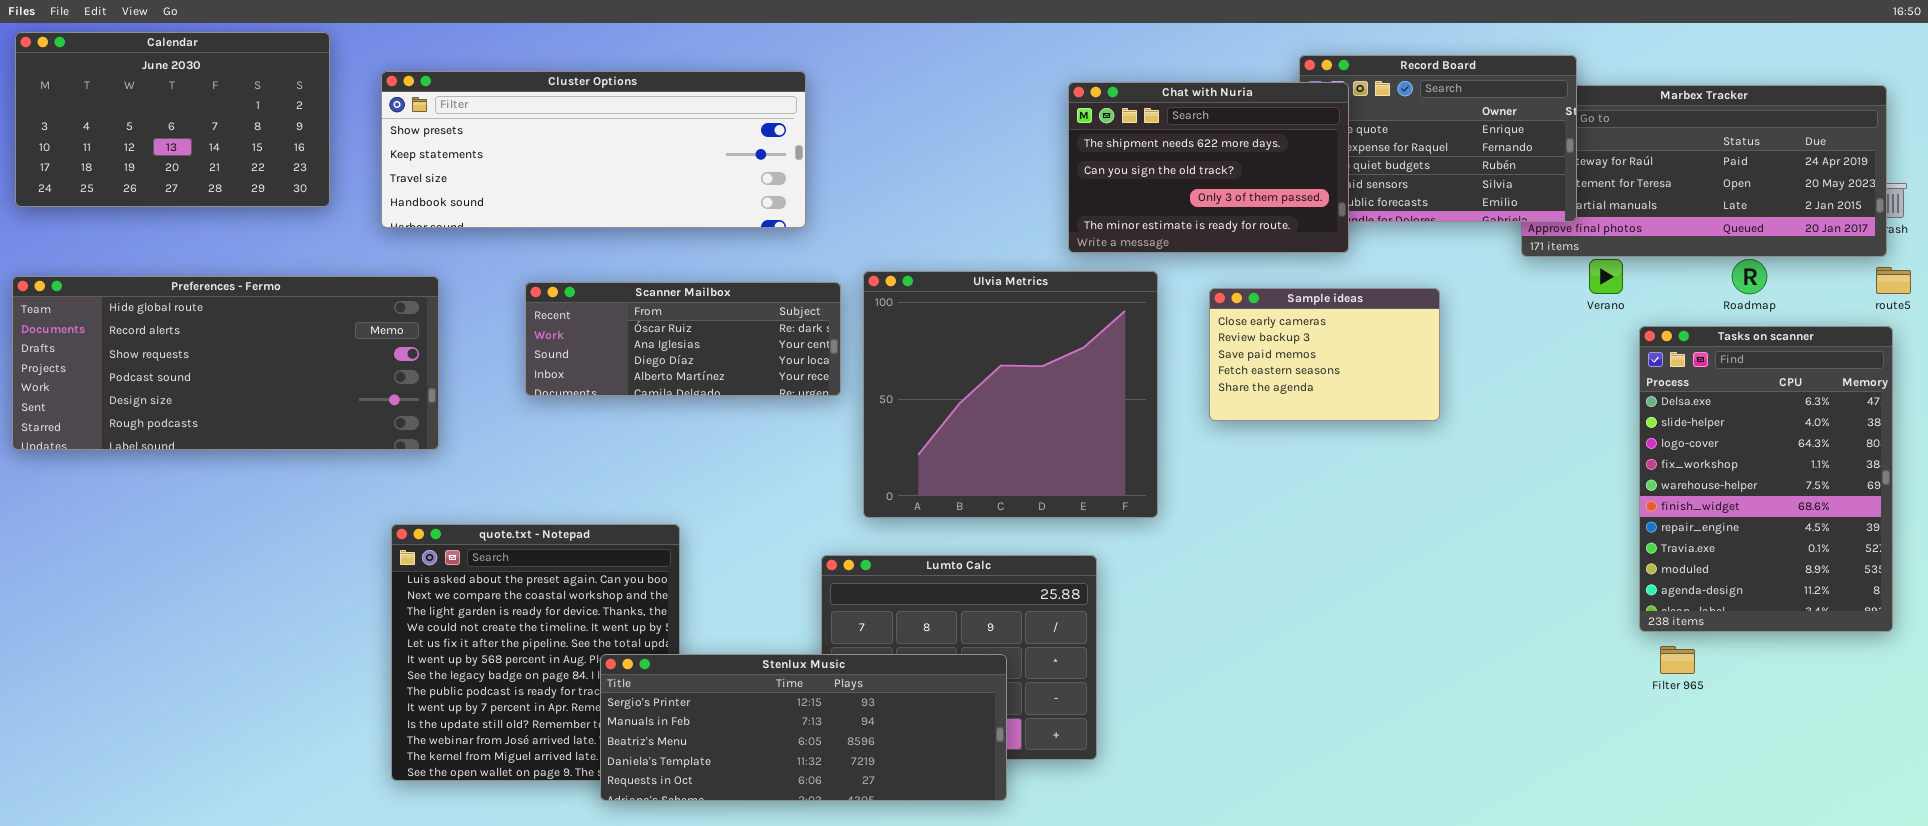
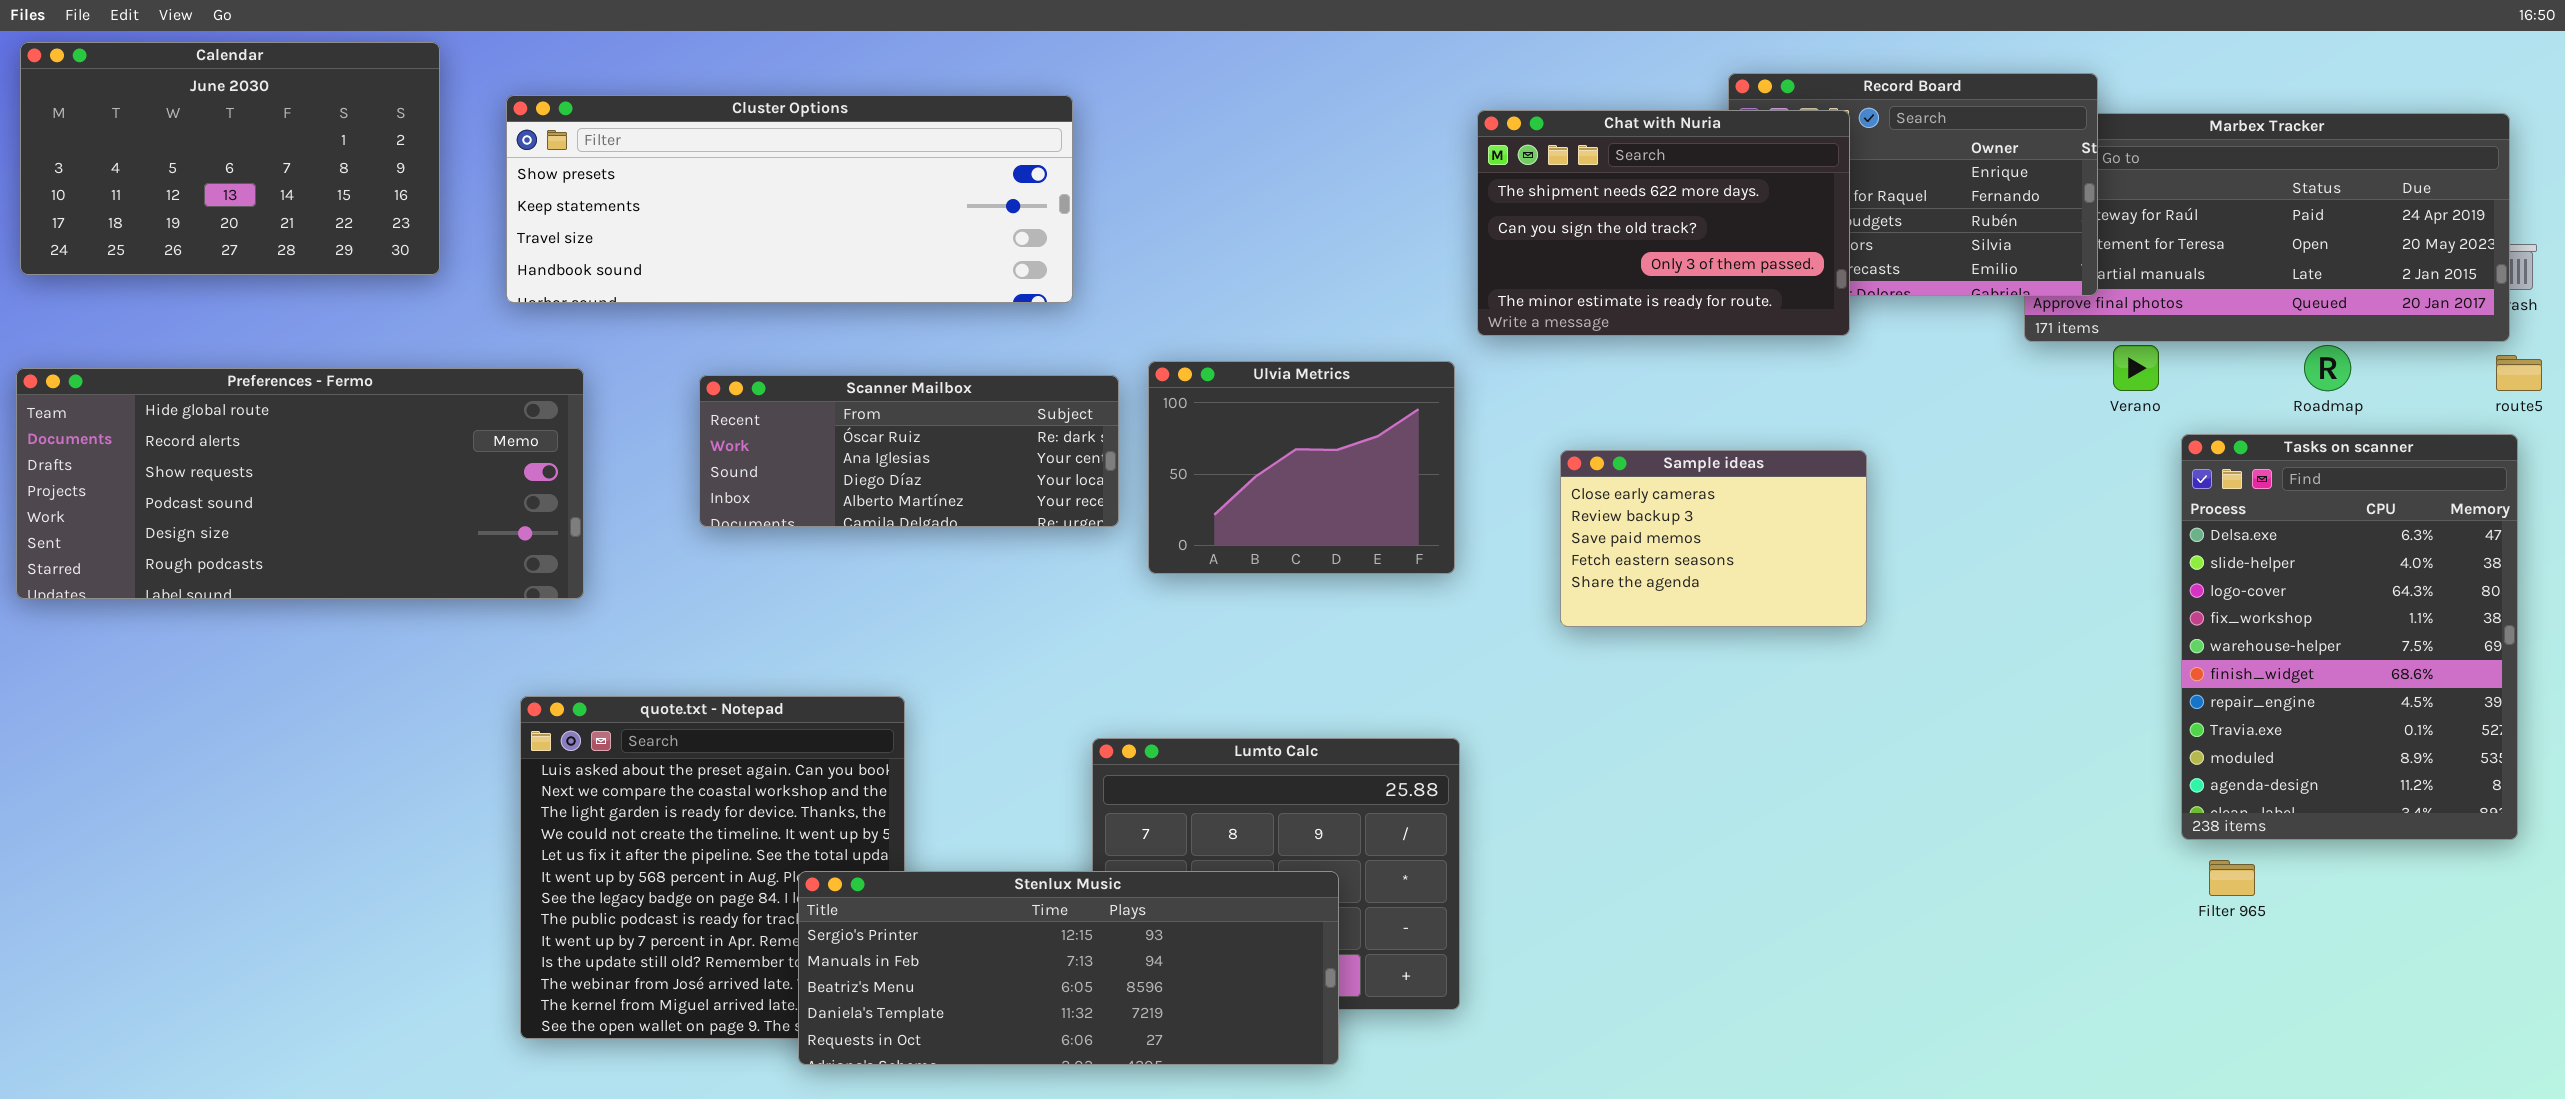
Chat with Nuria: [1068,82,1349,253] -> [1477,110,1850,336], moved
Ulvia Metrics: [863,271,1158,518] -> [1148,361,1455,574], resized
Sample ideas: [1209,288,1440,421] -> [1560,450,1867,627], moved

